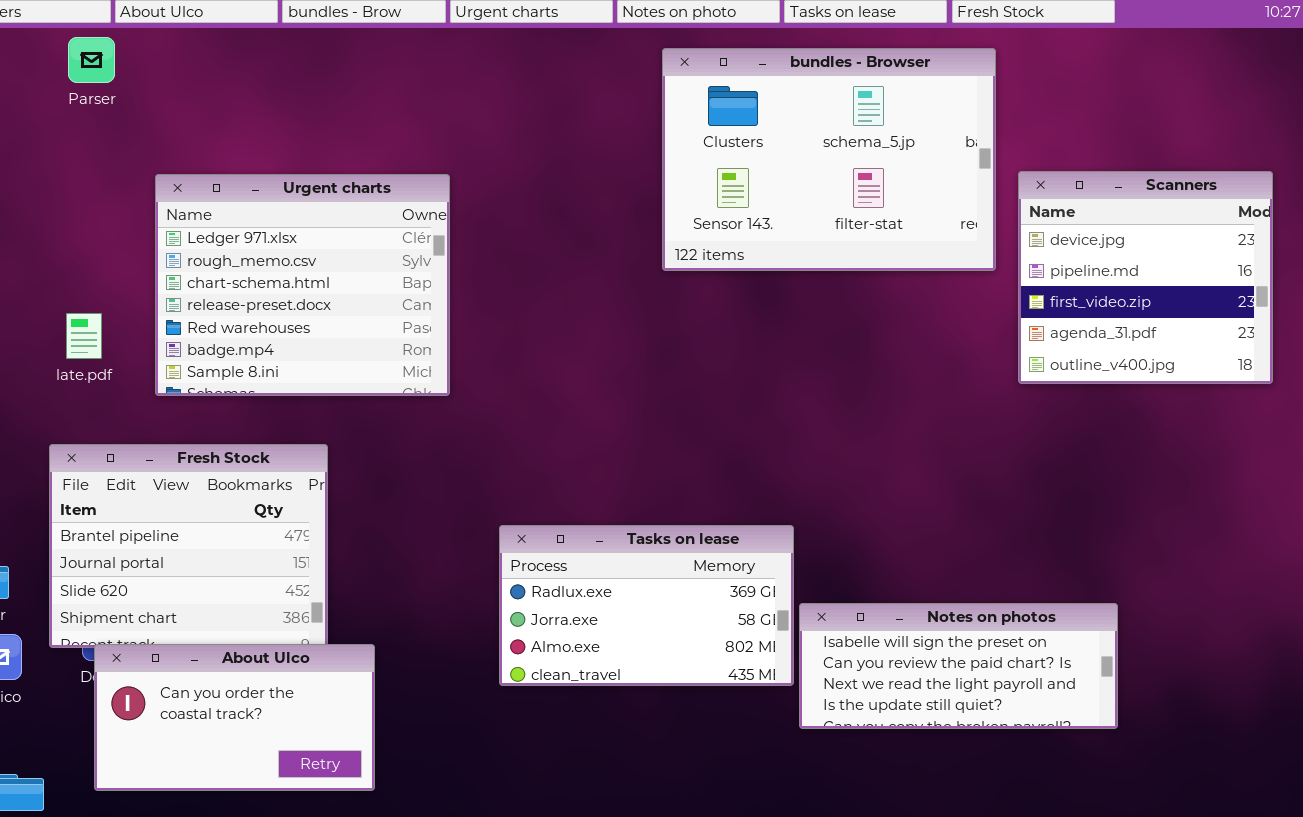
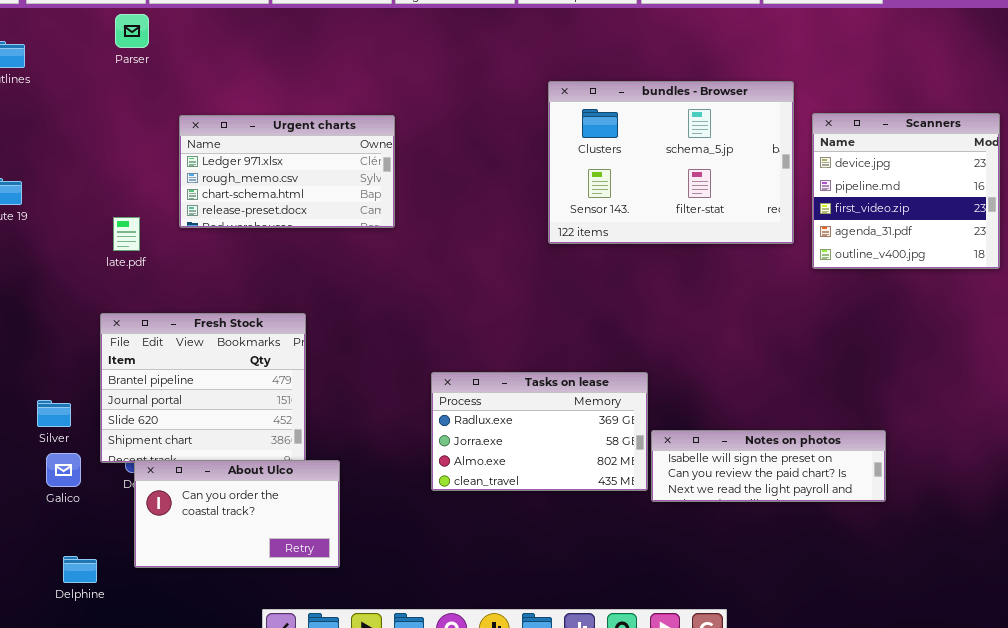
bundles - Browser: [662,48,996,271] -> [548,81,794,244], moved
Urgent charts: [155,174,450,396] -> [179,115,395,228], resized
Notes on photos: [799,603,1118,729] -> [651,430,886,502], resized

